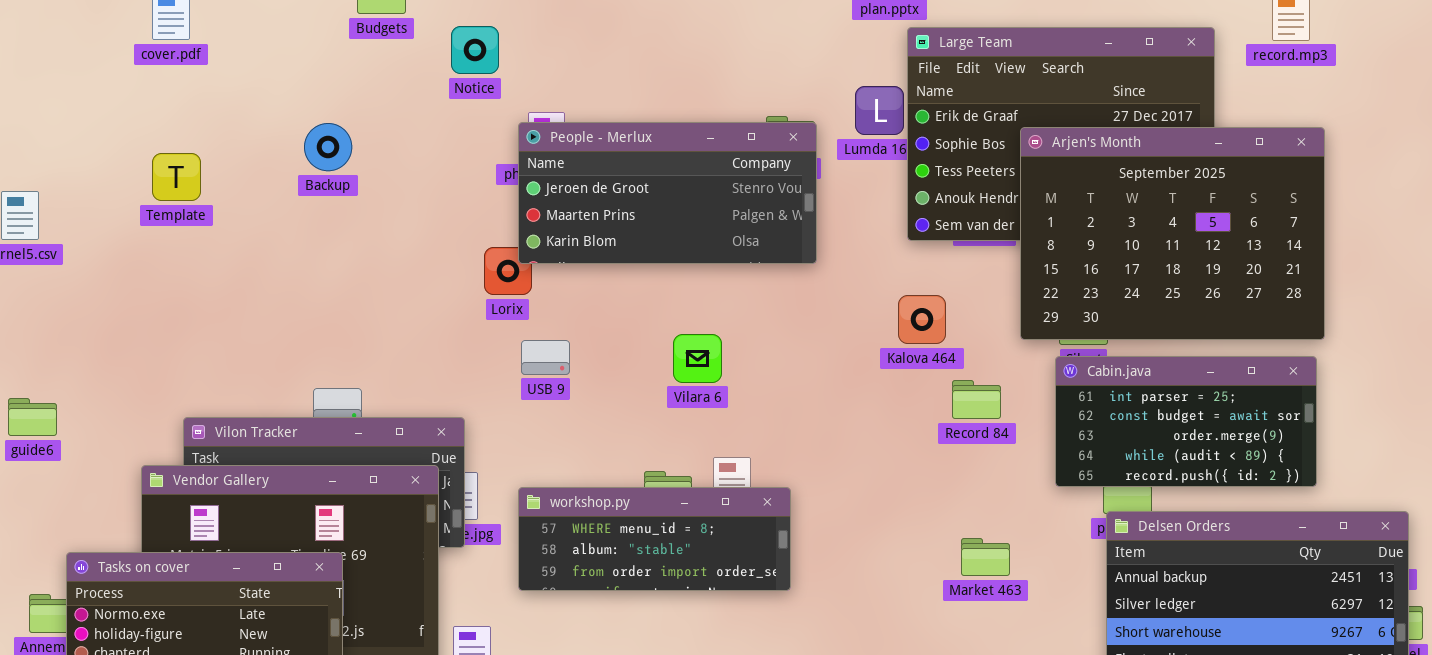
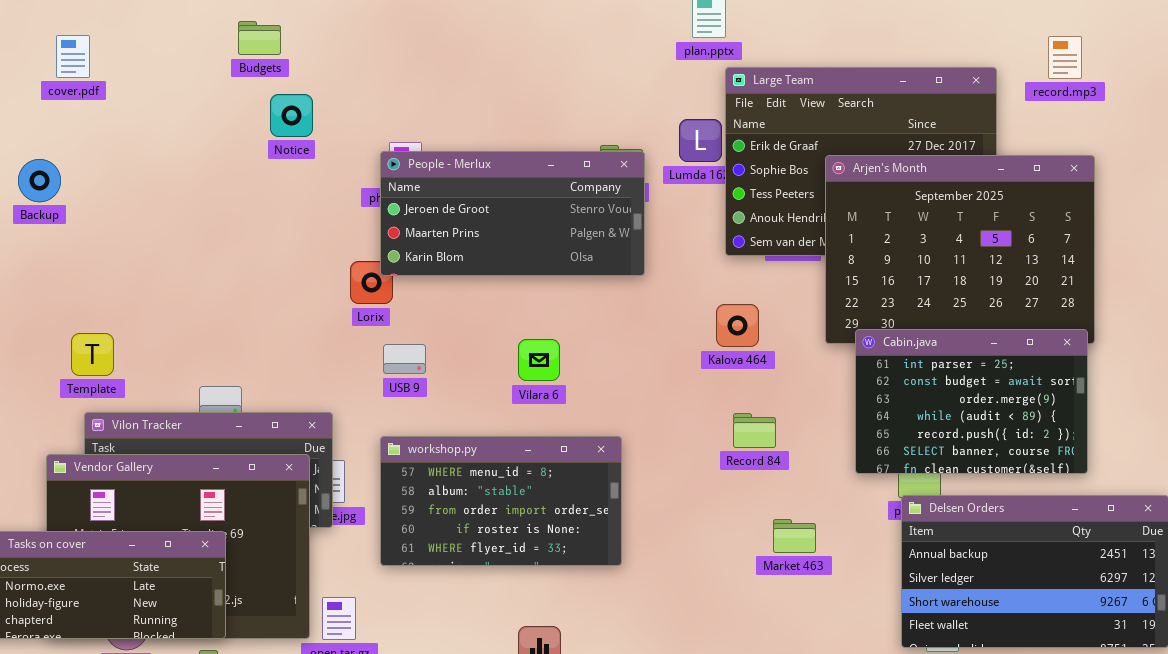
Notice: [451,26,499,74] -> [270,94,313,137], moved
Backup: [304,123,352,171] -> [18,159,61,202], moved
Template: [152,153,201,201] -> [71,333,114,376], moved
Cabin.java: [1055,356,1317,487] -> [855,329,1088,474], resized
Record 84: [952,380,1001,419] -> [733,413,776,448], moved
workshop.py: [518,487,791,591] -> [380,436,622,566], resized

